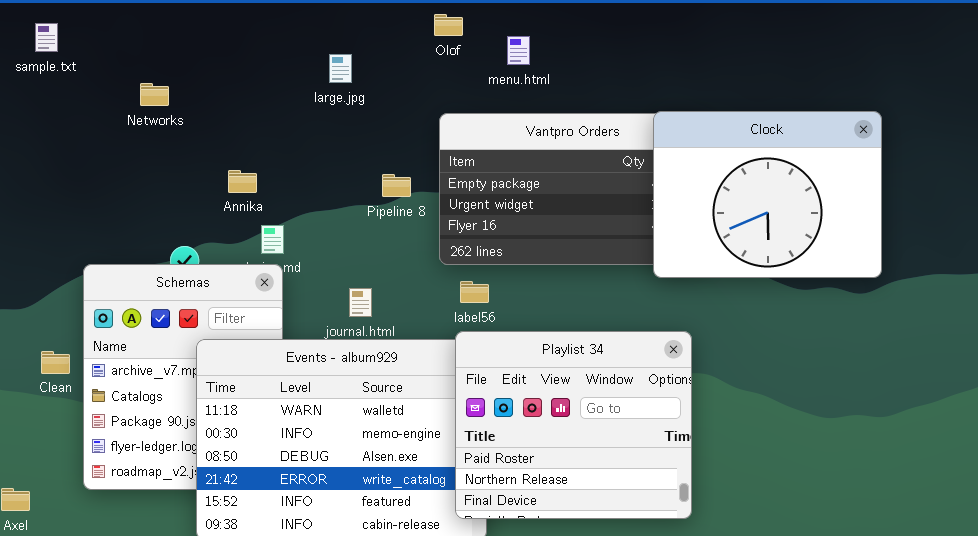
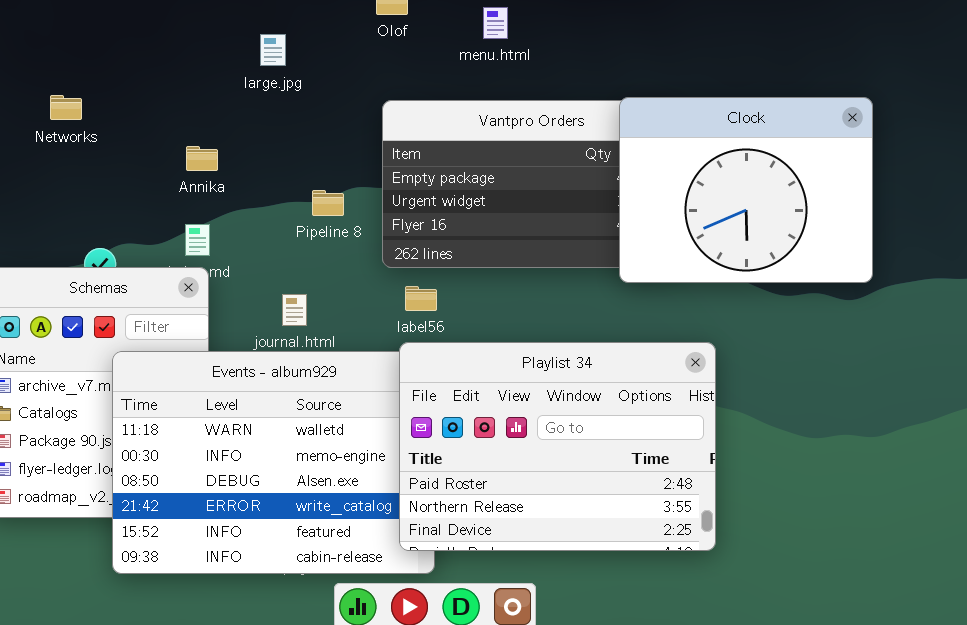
menu.html: [507,36,530,65] -> [483,7,508,39], moved
Networks: [140,83,169,106] -> [50,95,82,120], moved
Annika: [228,170,257,193] -> [186,146,218,171], moved
Pipeline 8: [382,174,411,197] -> [312,190,344,216], moved
Playlist 34: [455,331,692,519] -> [399,342,716,551], resized

